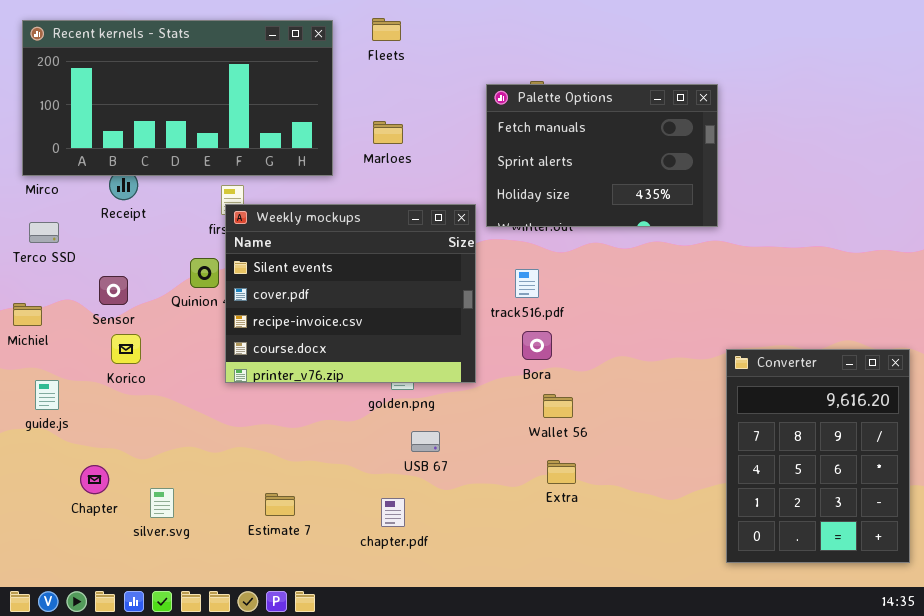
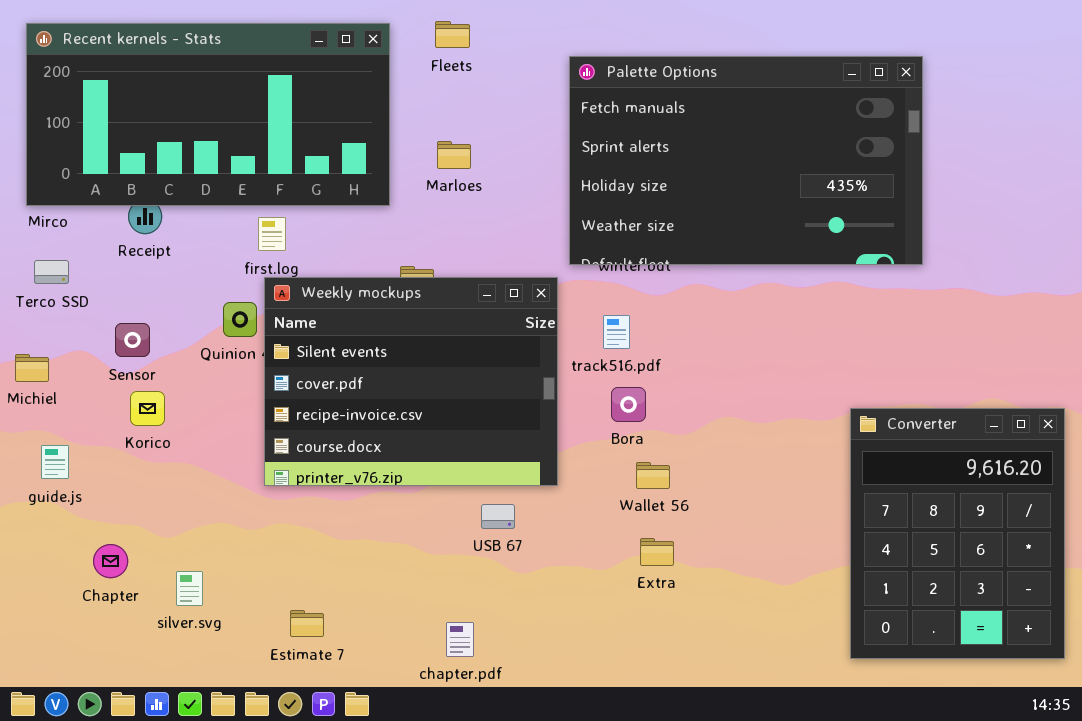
Palette Options: [486,84,718,227] -> [569,56,923,265], resized
Weekly mockups: [225,204,476,383] -> [264,277,558,486], moved
Estimate 7: [265,493,295,516] -> [290,610,324,637], moved
chapter.pdf: [381,498,405,527] -> [446,622,474,657], moved

